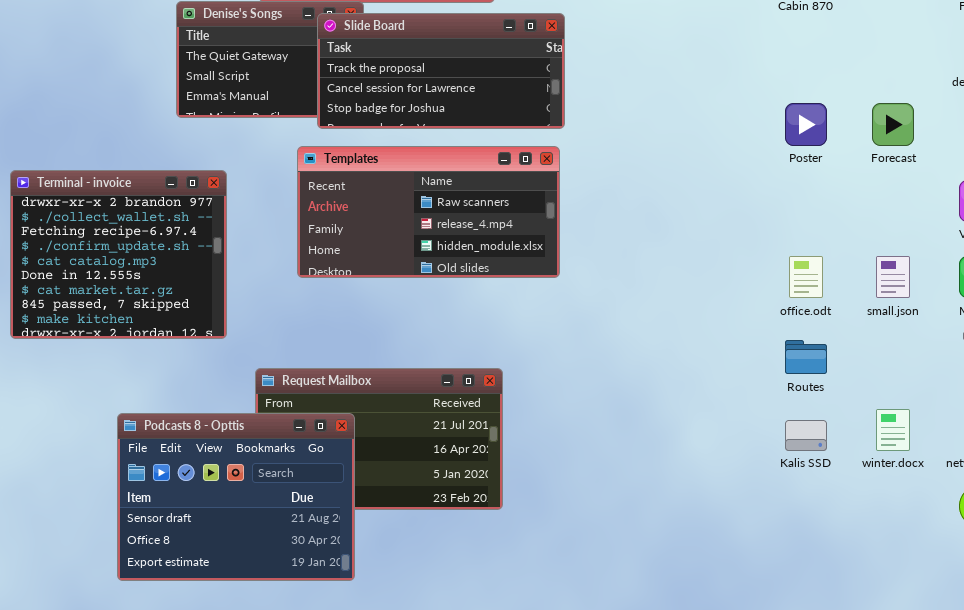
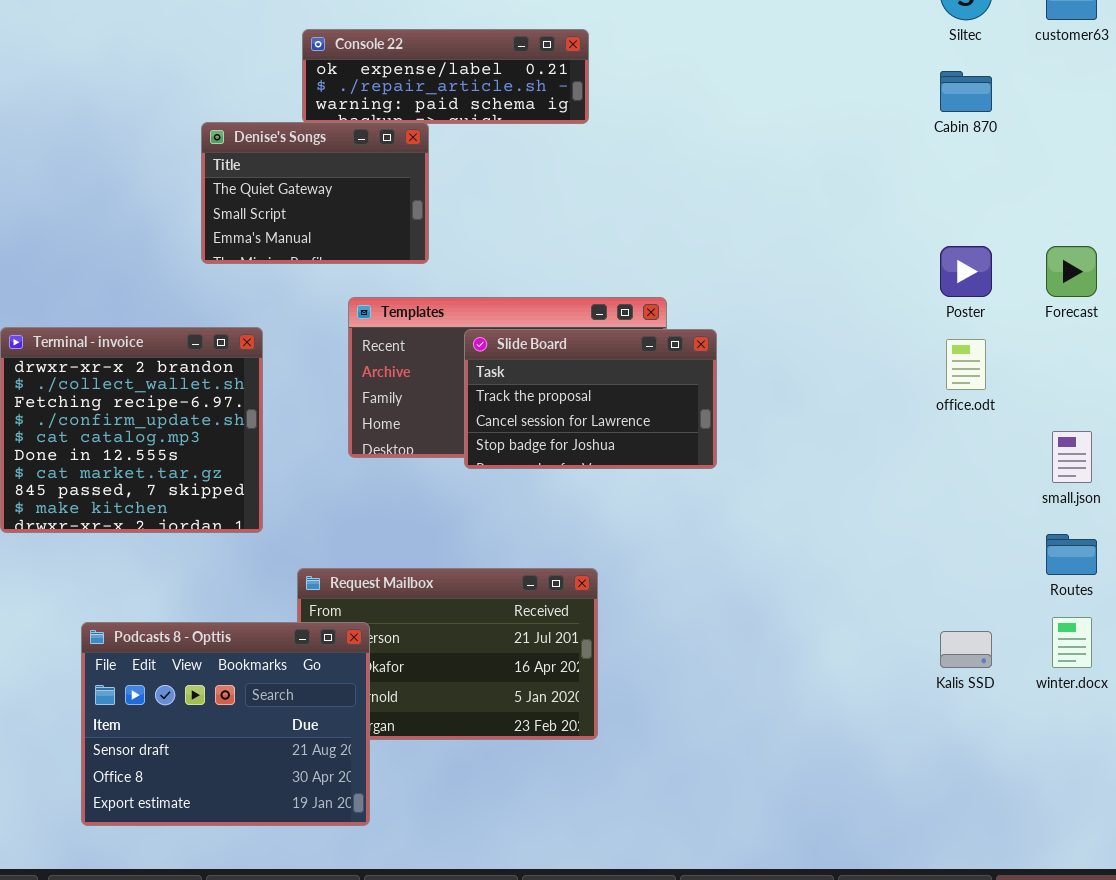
Slide Board: [317,13,565,129] -> [464,329,717,469], moved, resized
office.odt: [789,256,823,298] -> [946,339,986,390], moved
Routes: [785,340,827,374] -> [1046,534,1097,575], moved
Podcasts 8 - Opttis: [117,413,355,581] -> [81,622,370,826], moved

